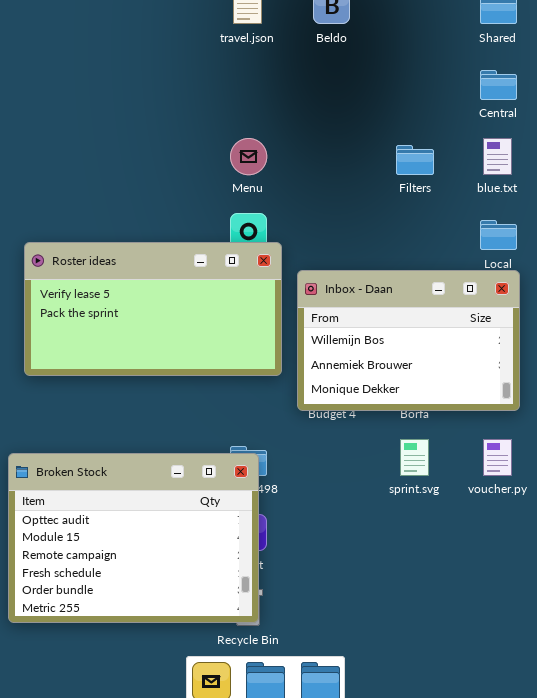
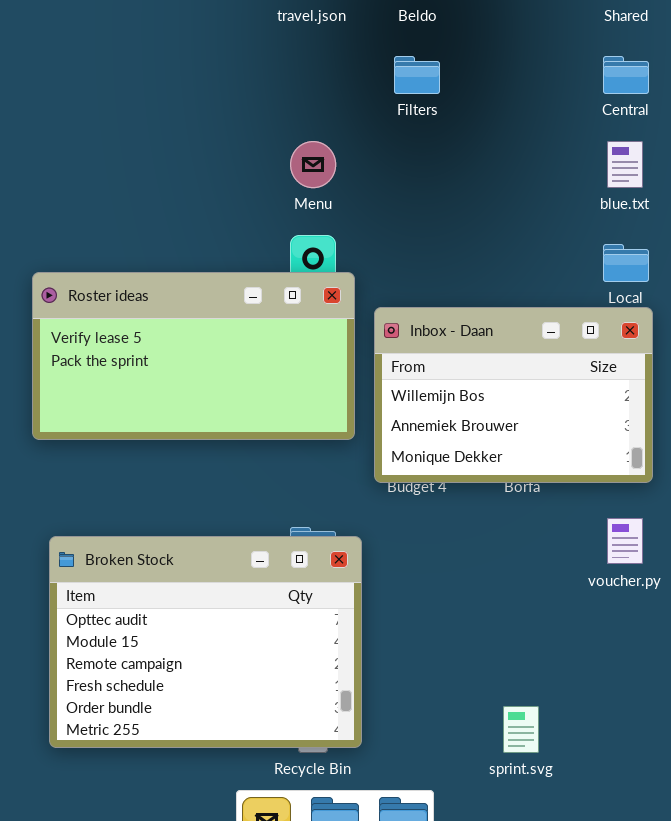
Filters: [396,145,434,175] -> [394,56,440,94], moved
sprint.svg: [400,439,429,476] -> [503,706,539,753], moved
Broken Stock: [8,453,259,623] -> [49,536,362,748], moved

